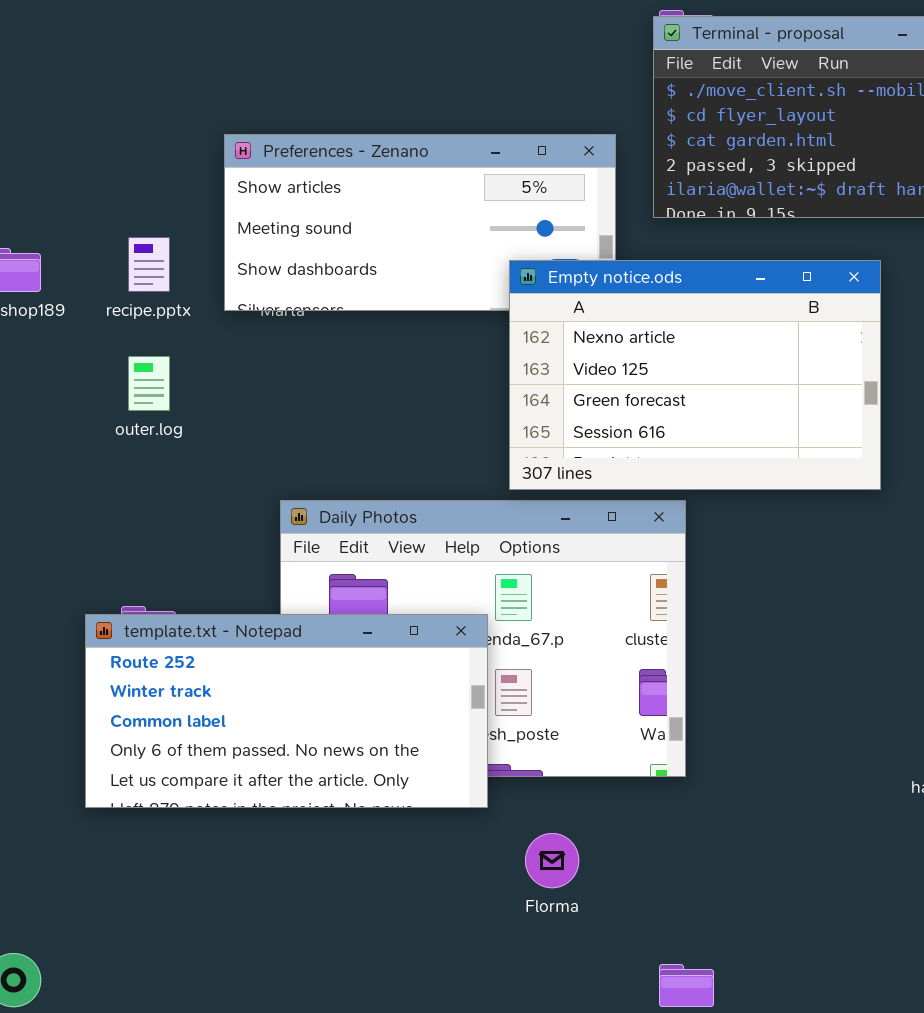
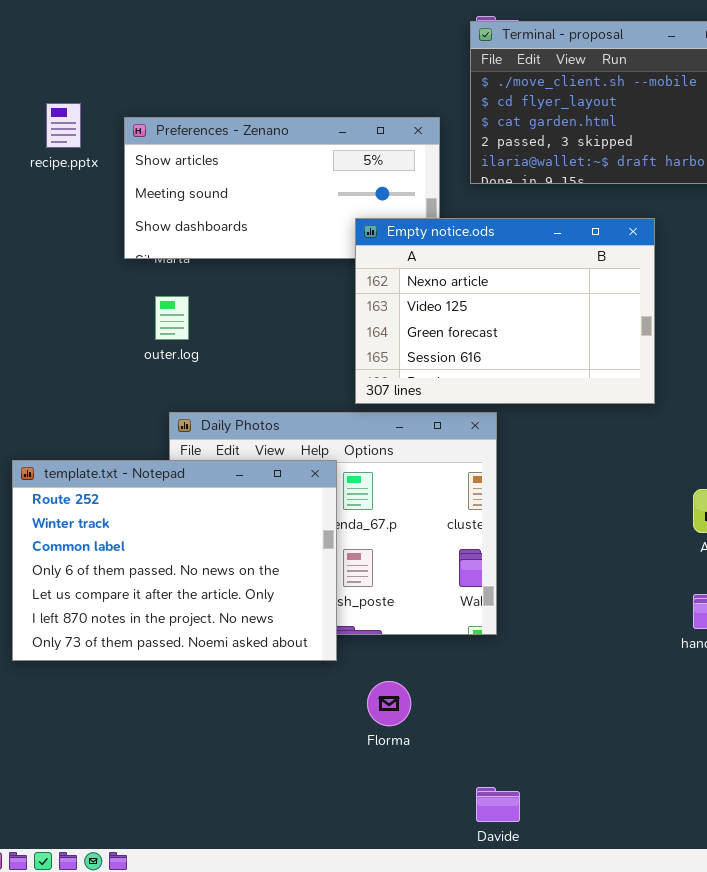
recipe.pptx: [128,237,170,292] -> [46,103,81,148], moved
outer.log: [128,356,170,411] -> [155,296,189,340], moved
template.txt - Notepad: [85,614,488,808] -> [12,460,337,661], resized

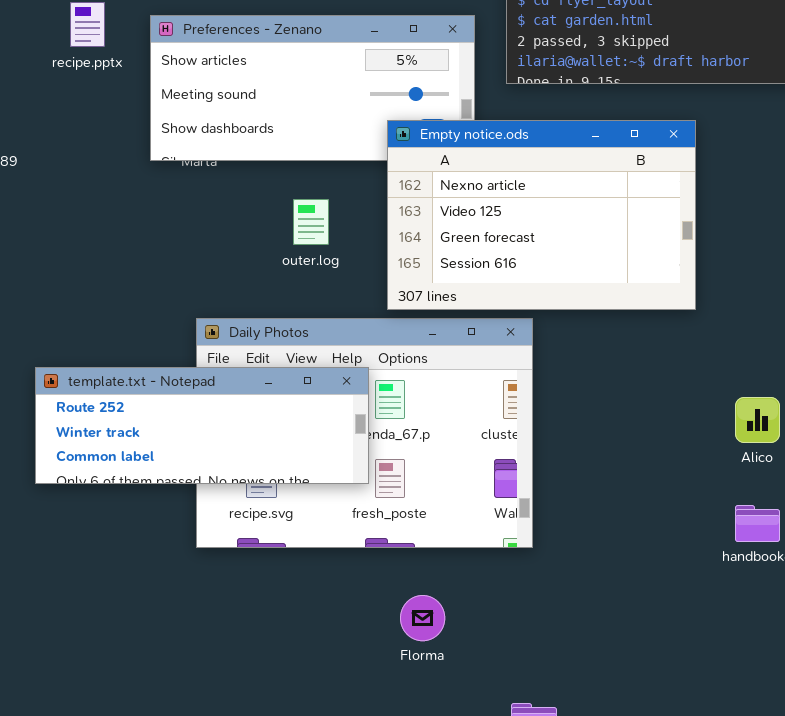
outer.log: [155,296,189,340] -> [293,199,329,245], moved
template.txt - Notepad: [12,460,337,661] -> [35,367,369,484], resized

